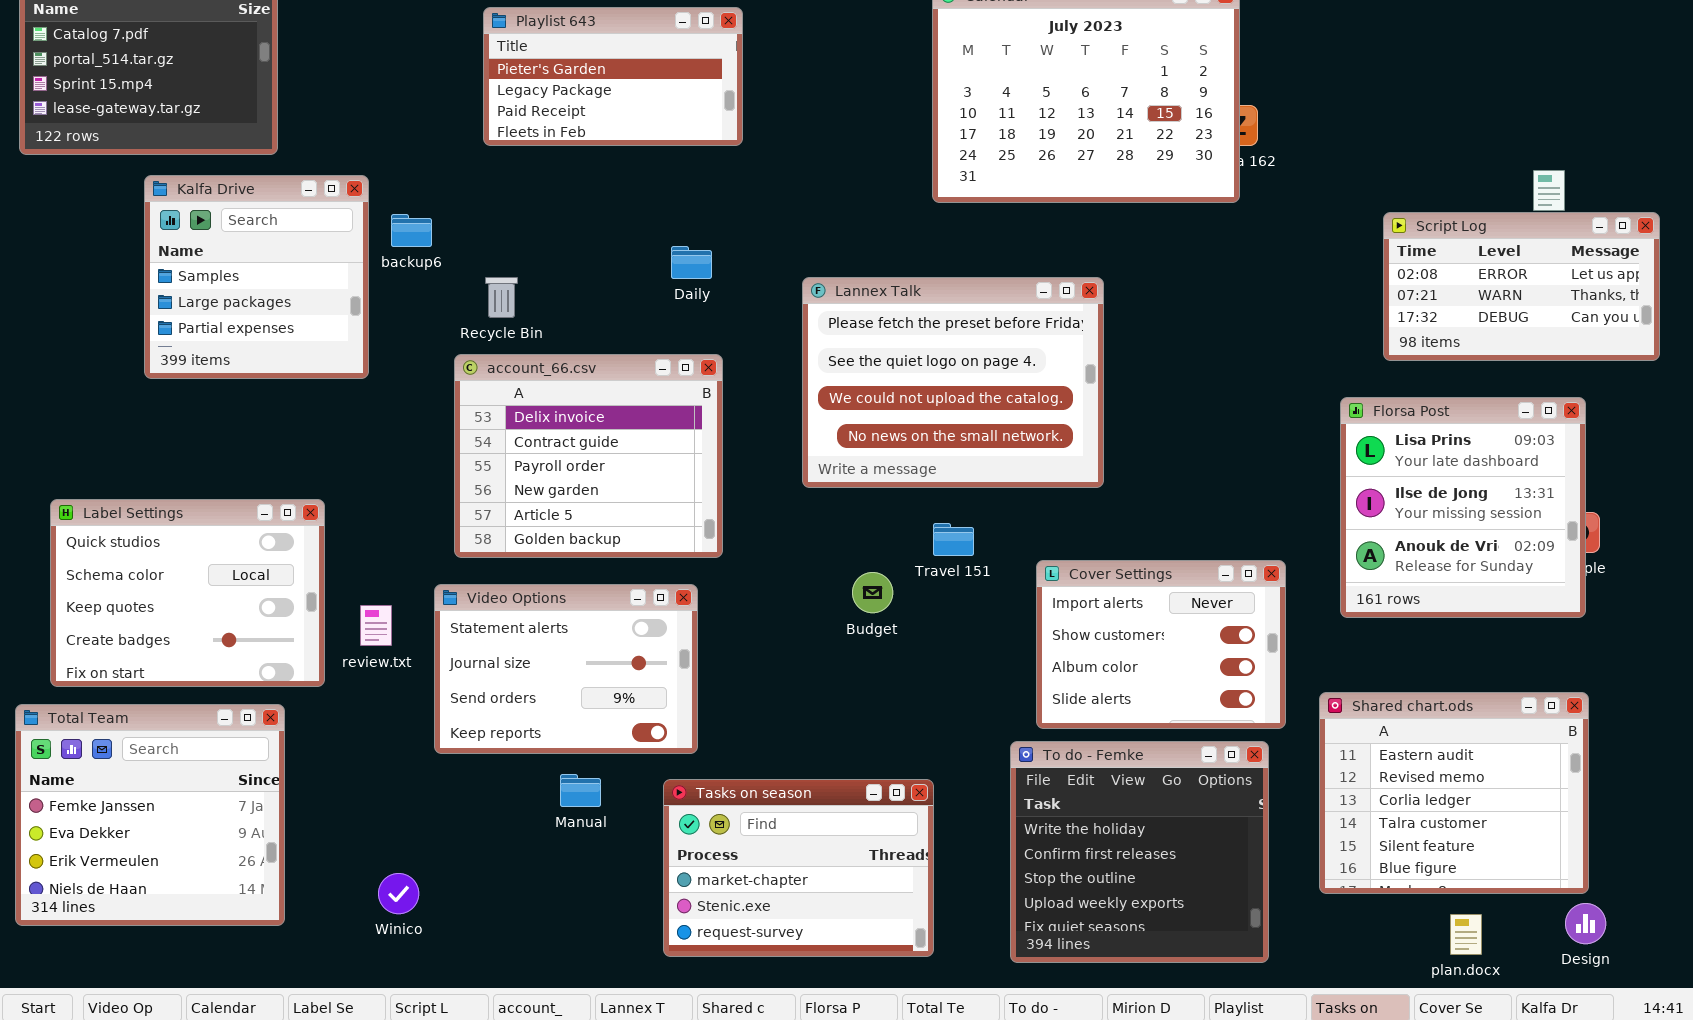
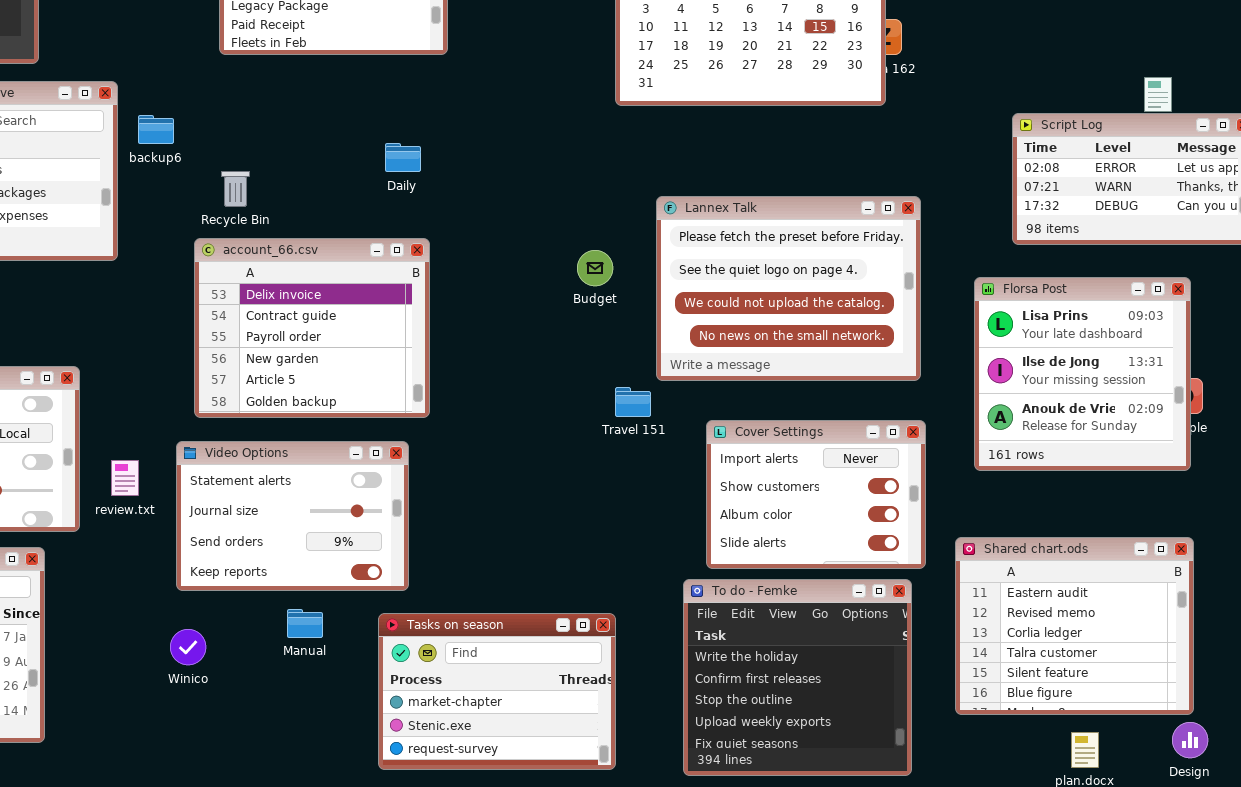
Lannex Talk: [802,277,1104,488] -> [656,196,921,381], moved
Budget: [852,572,893,613] -> [577,250,613,286], moved
Winico: [378,873,419,914] -> [170,629,206,665], moved

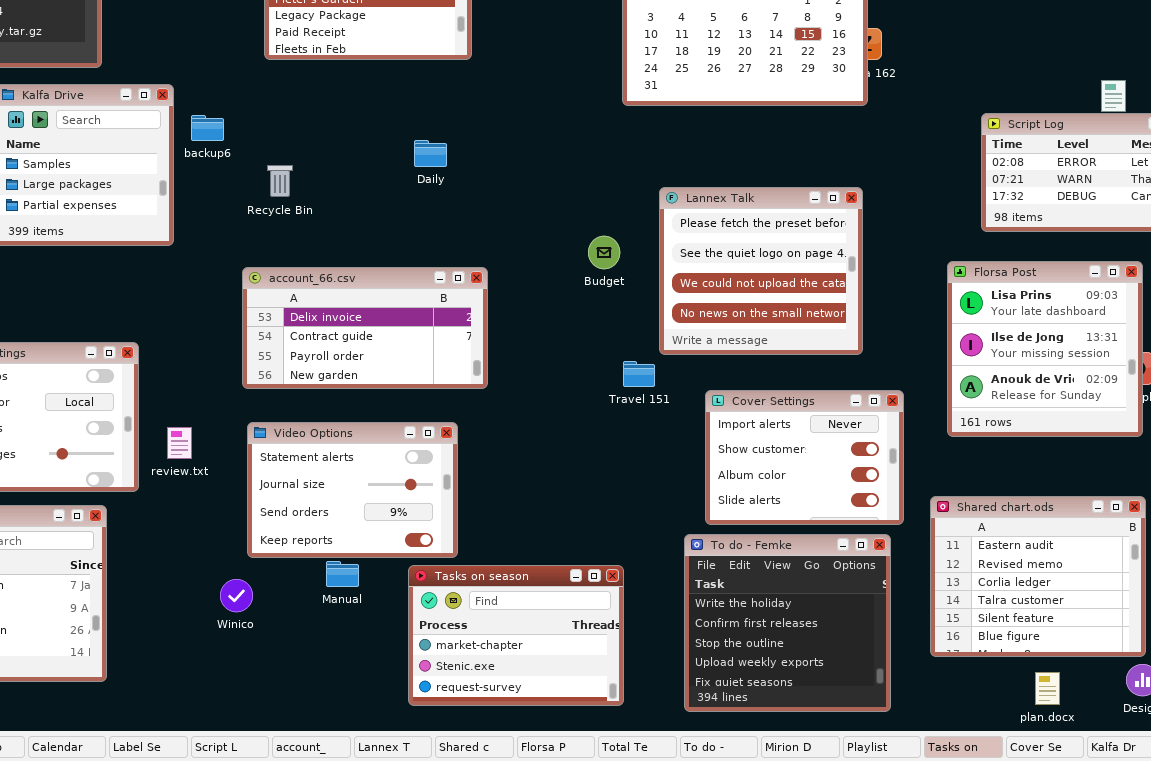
Lannex Talk: [656,196,921,381] -> [659,187,863,355], resized
account_66.csv: [194,238,430,418] -> [242,267,488,389], resized
Video Options: [176,441,409,591] -> [247,422,458,558], moved

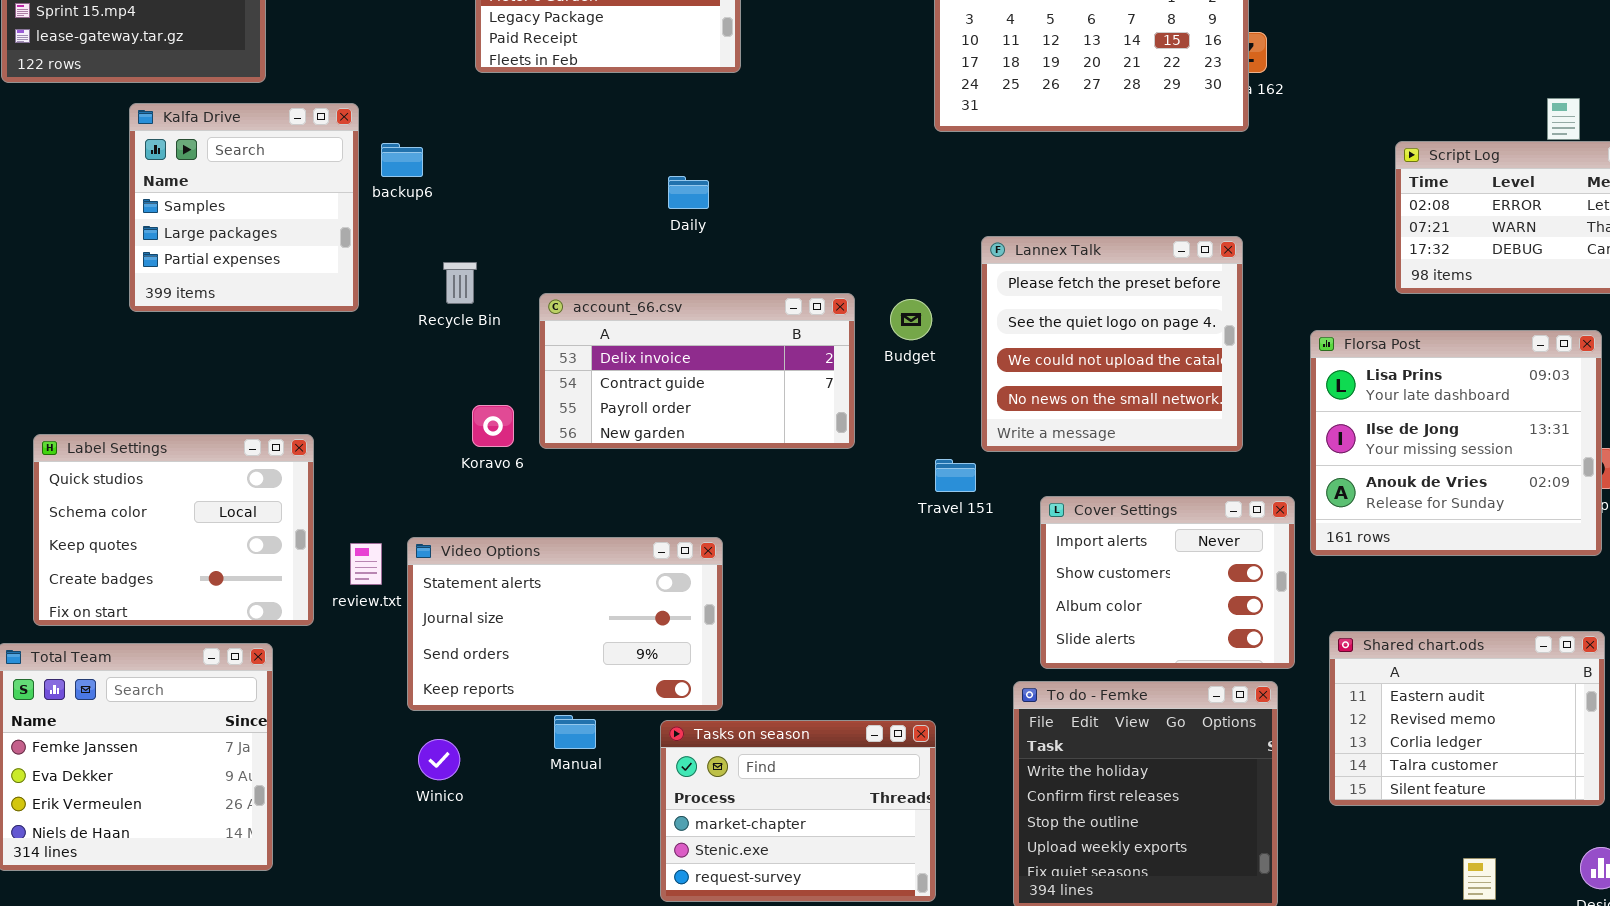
Recycle Bin: [267,165,293,197] -> [443,262,477,304], moved
Florsa Post: [947,261,1143,437] -> [1310,330,1602,556], resized
account_66.csv: [242,267,488,389] -> [539,293,855,449], moved
Video Options: [247,422,458,558] -> [407,537,723,711], resized
Shared chart.ods: [930,496,1146,657] -> [1329,631,1605,806], resized

